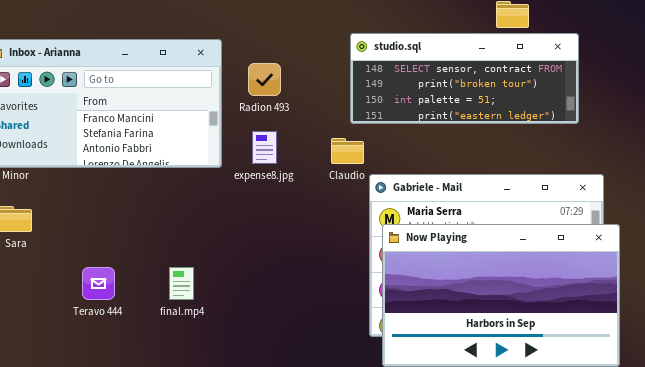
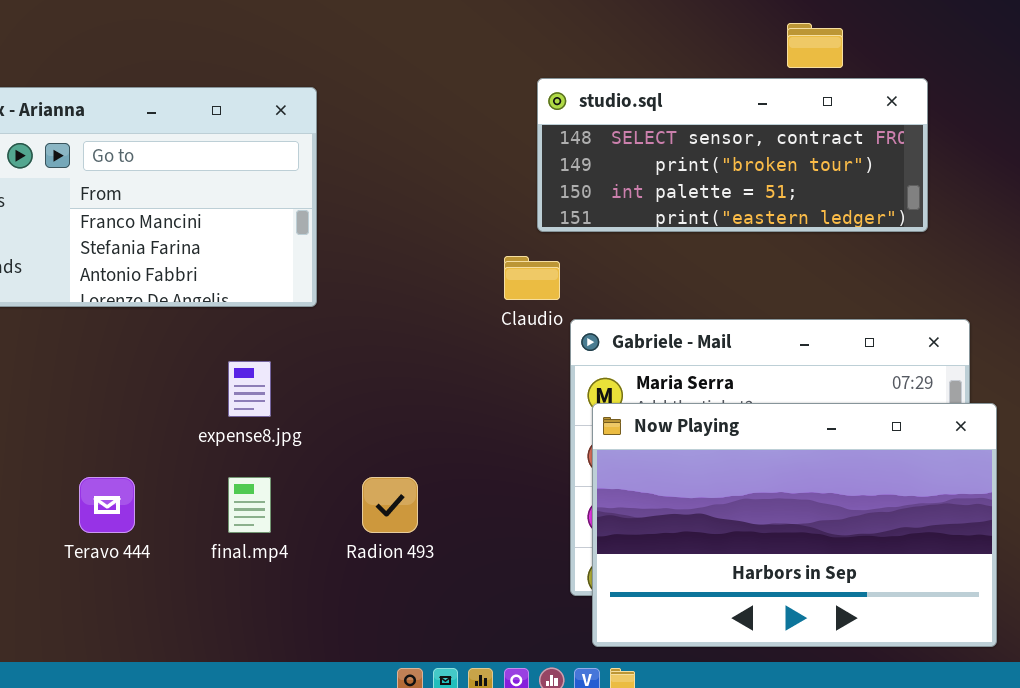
Radion 493: [248,63,281,96] -> [362,477,418,533], moved
expense8.jpg: [252,131,277,164] -> [228,361,271,417], moved

